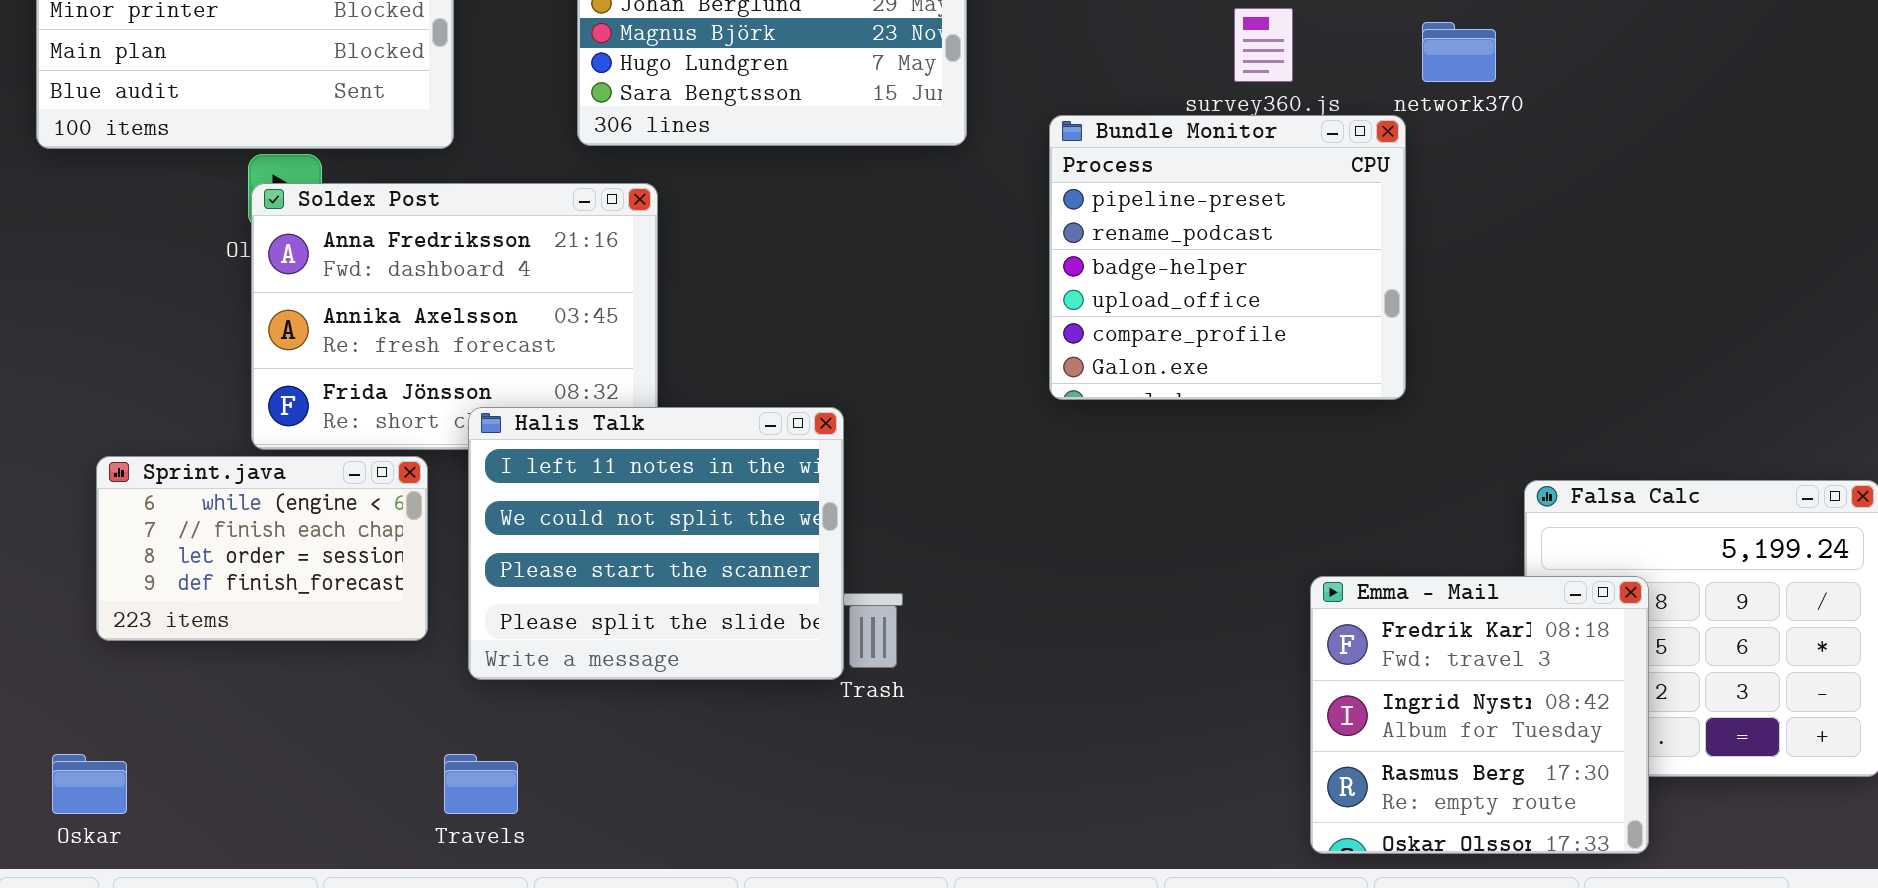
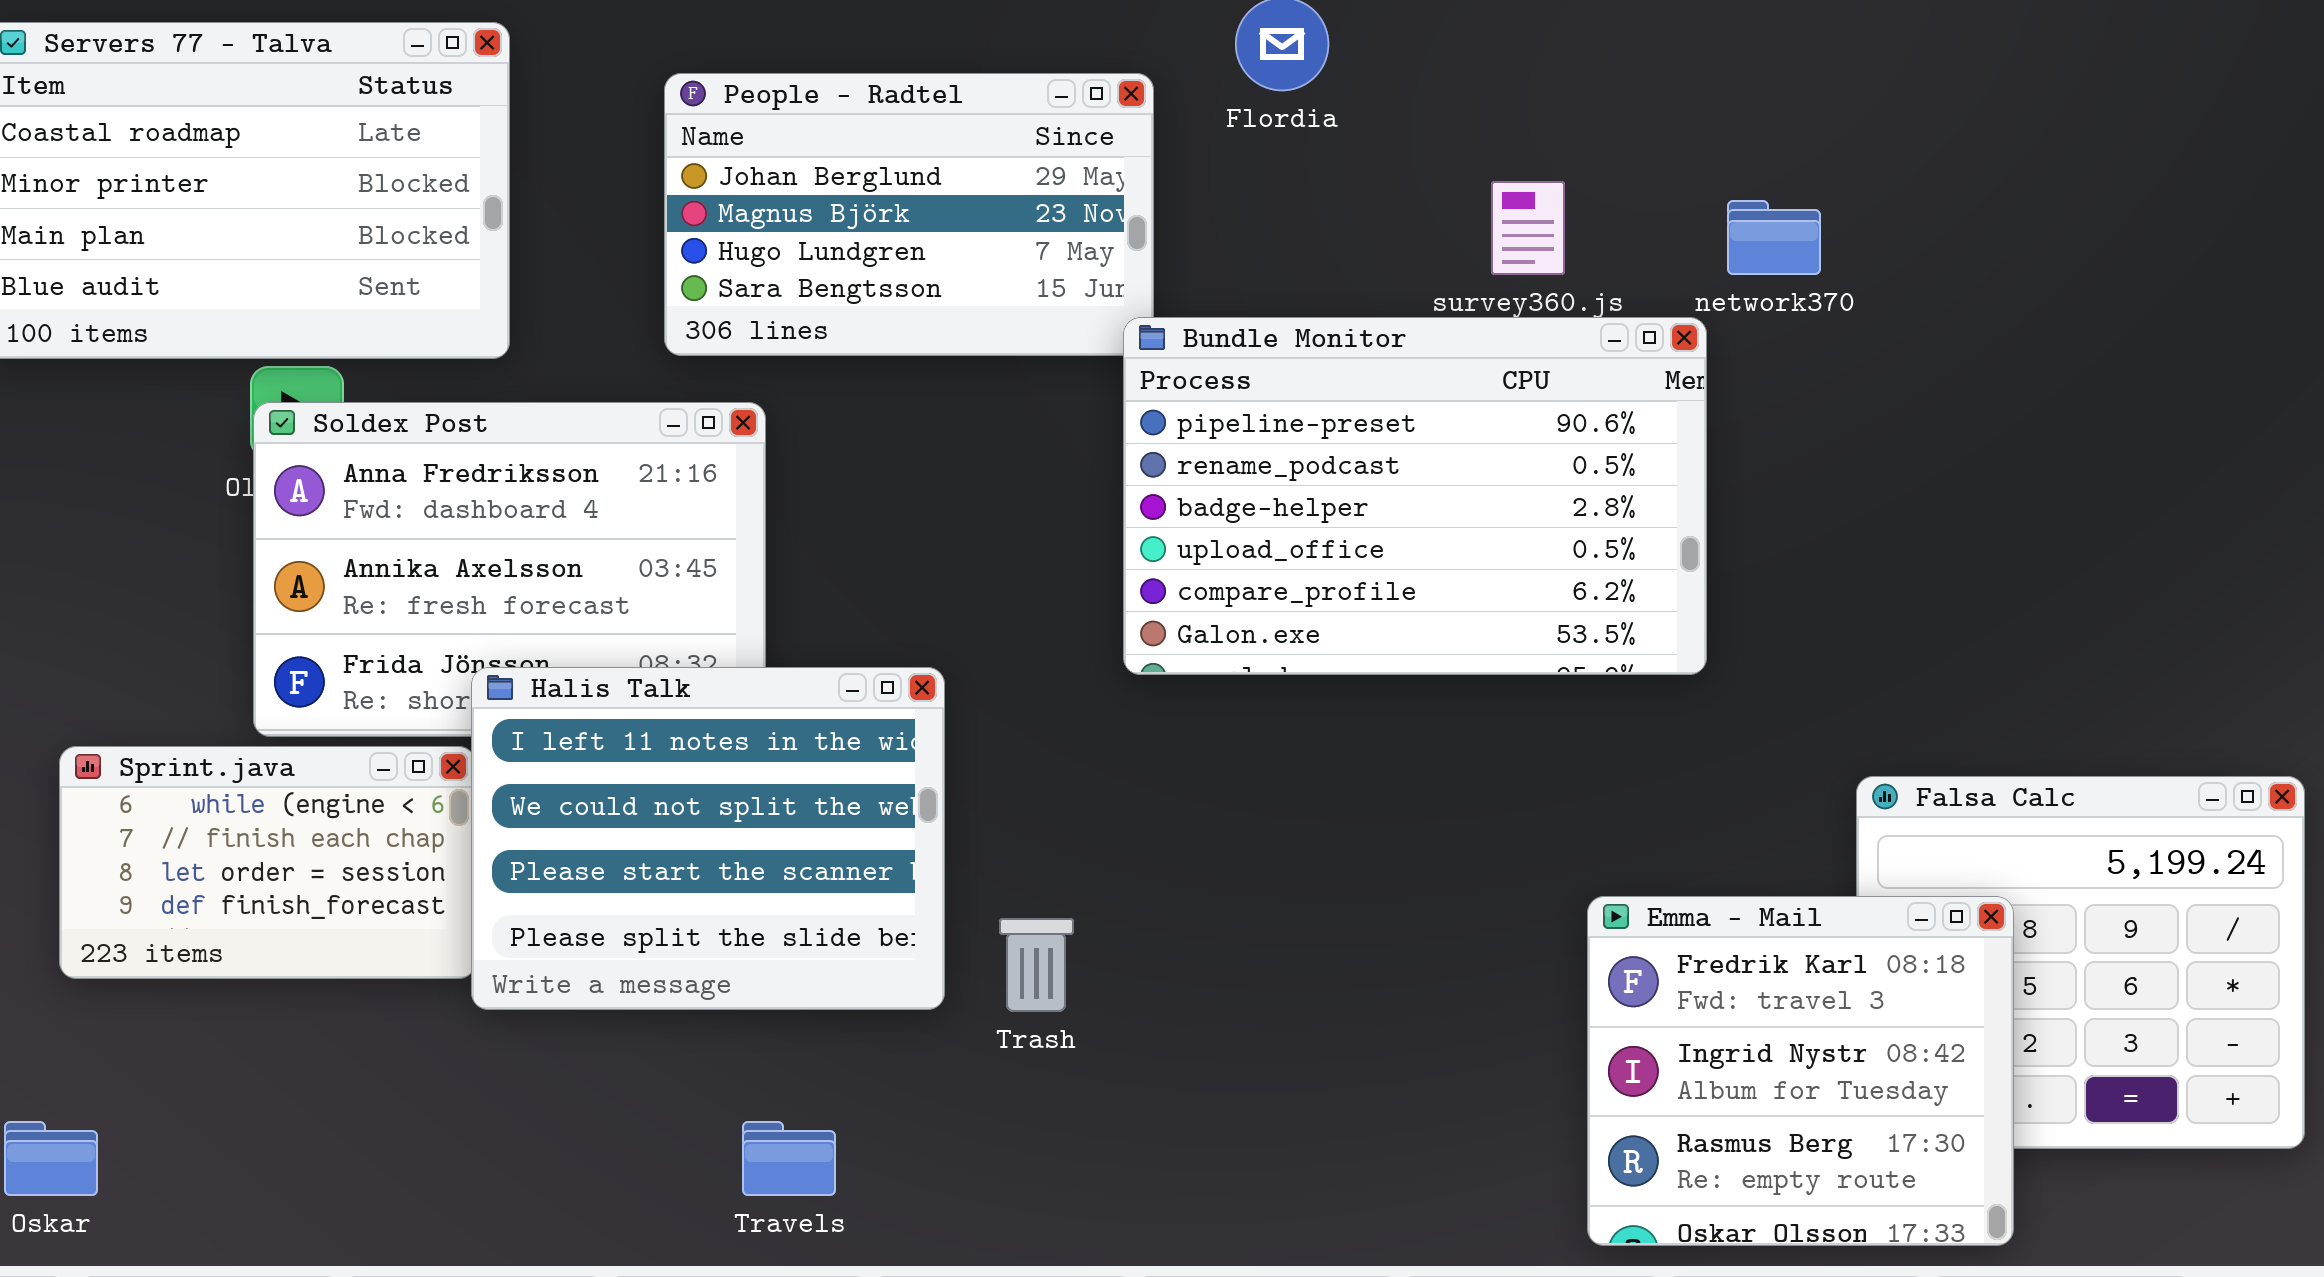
Bundle Monitor: [1049,115,1406,400] -> [1123,317,1707,675], resized
Halis Talk: [468,407,844,680] -> [471,667,945,1010], moved
Travels: [444,754,518,814] -> [742,1121,836,1196], moved

